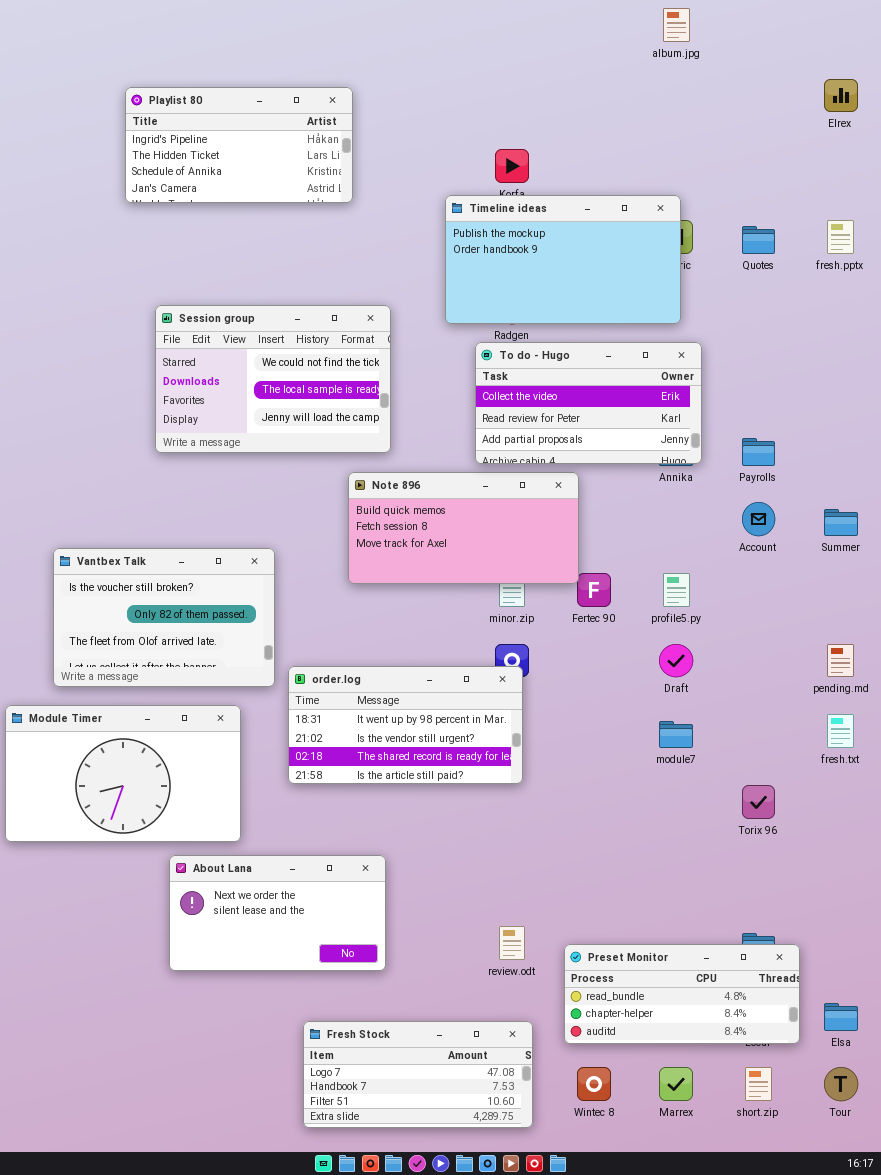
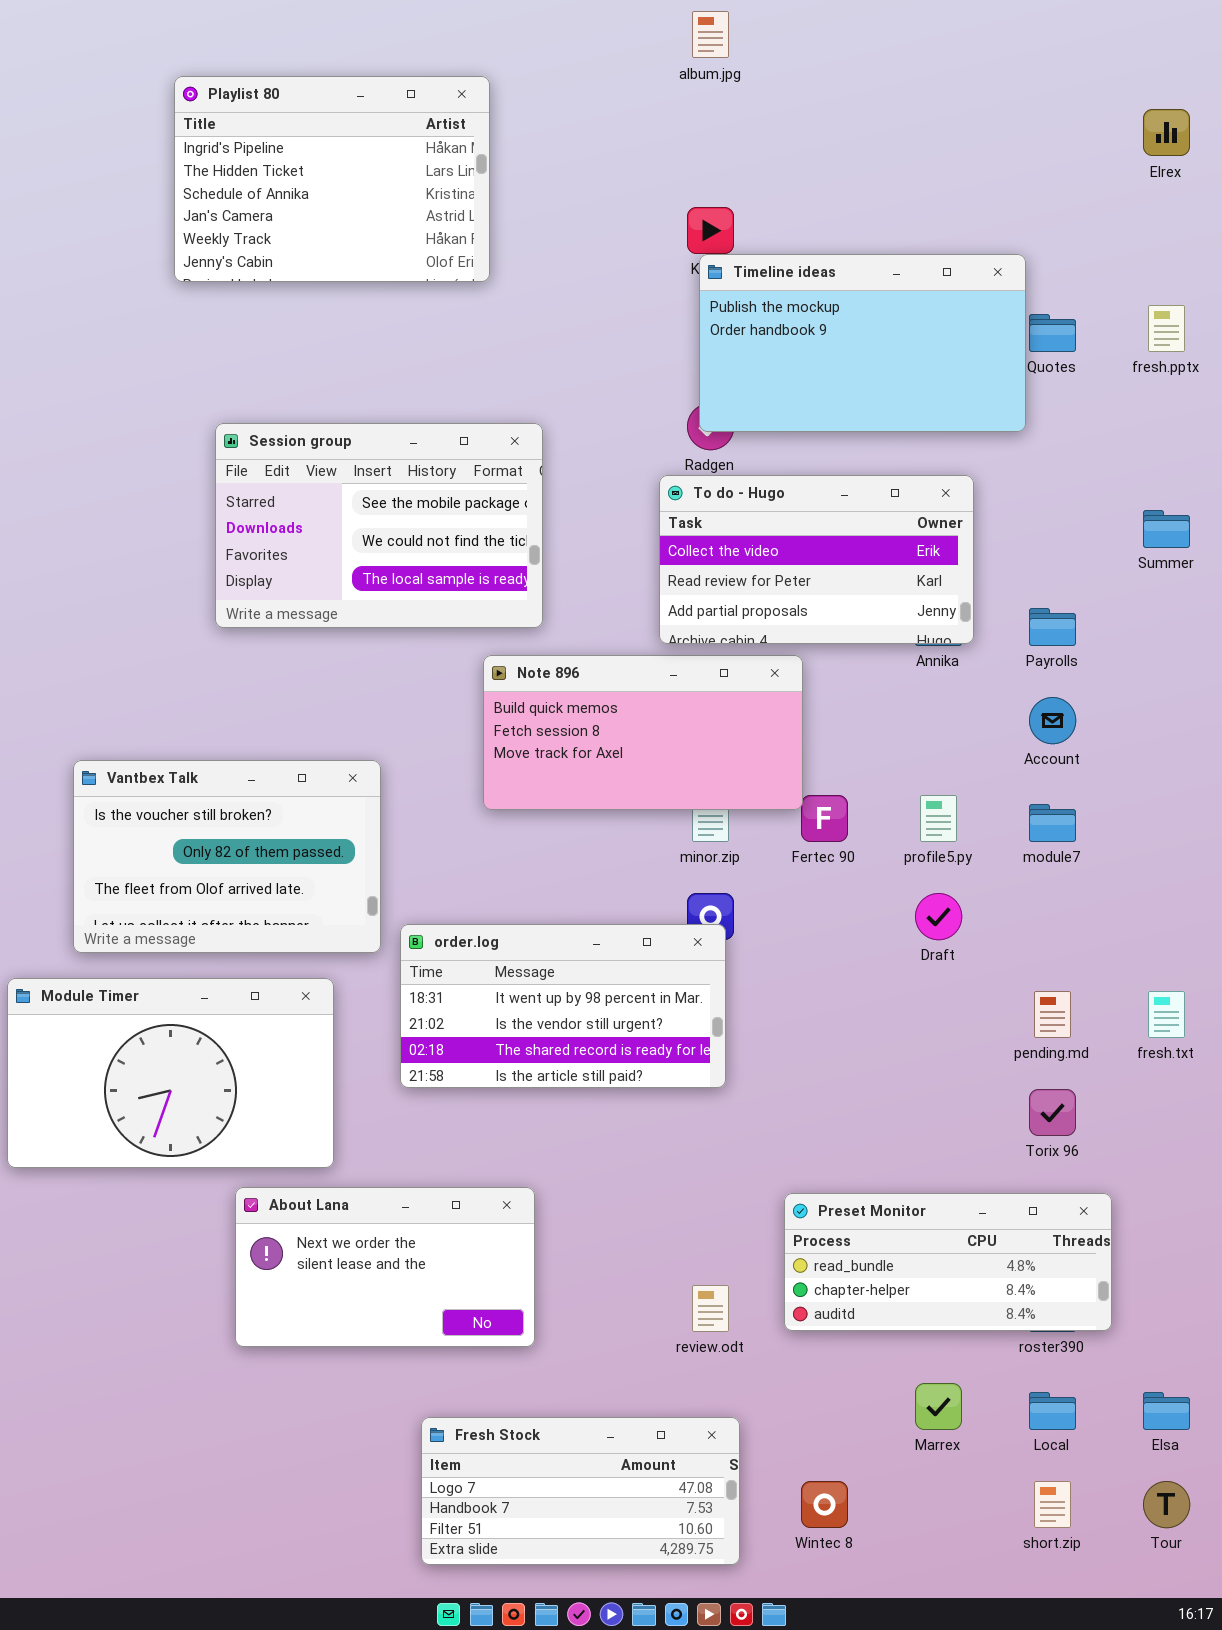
album.jpg: [663,8,690,42] -> [692,11,729,58], moved
Playlist 80: [125,87,353,203] -> [174,76,490,282], resized
Timeline ideas: [445,195,681,324] -> [699,254,1026,432], moved
Session group: [155,305,391,453] -> [215,423,543,628], scrolled up 1 row
Summer: [824,509,858,536] -> [1143,510,1190,548], moved
pending.md: [827,644,854,677] -> [1034,991,1071,1038], moved
module7: [659,721,693,748] -> [1029,804,1076,842], moved
Preset Monitor: [564,944,800,1044] -> [784,1193,1112,1331], moved
Marrex: [659,1067,693,1101] -> [915,1383,962,1430], moved

